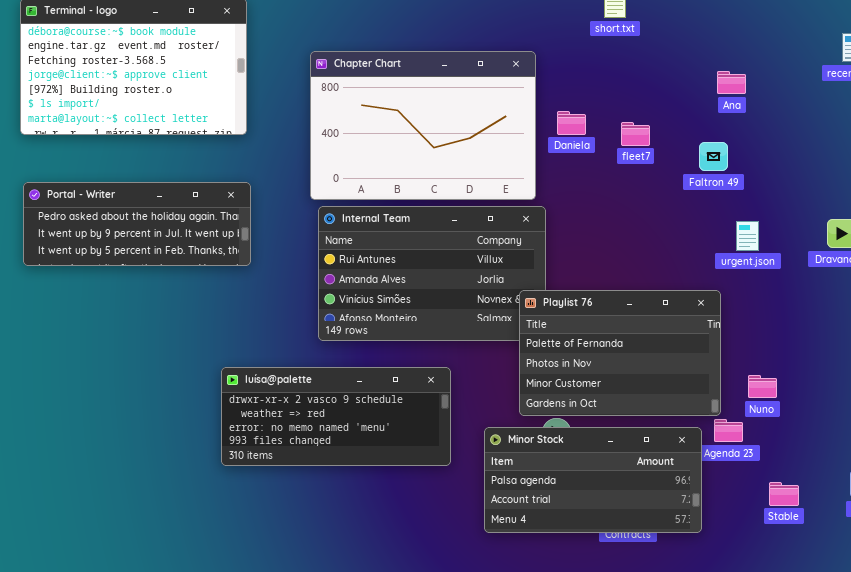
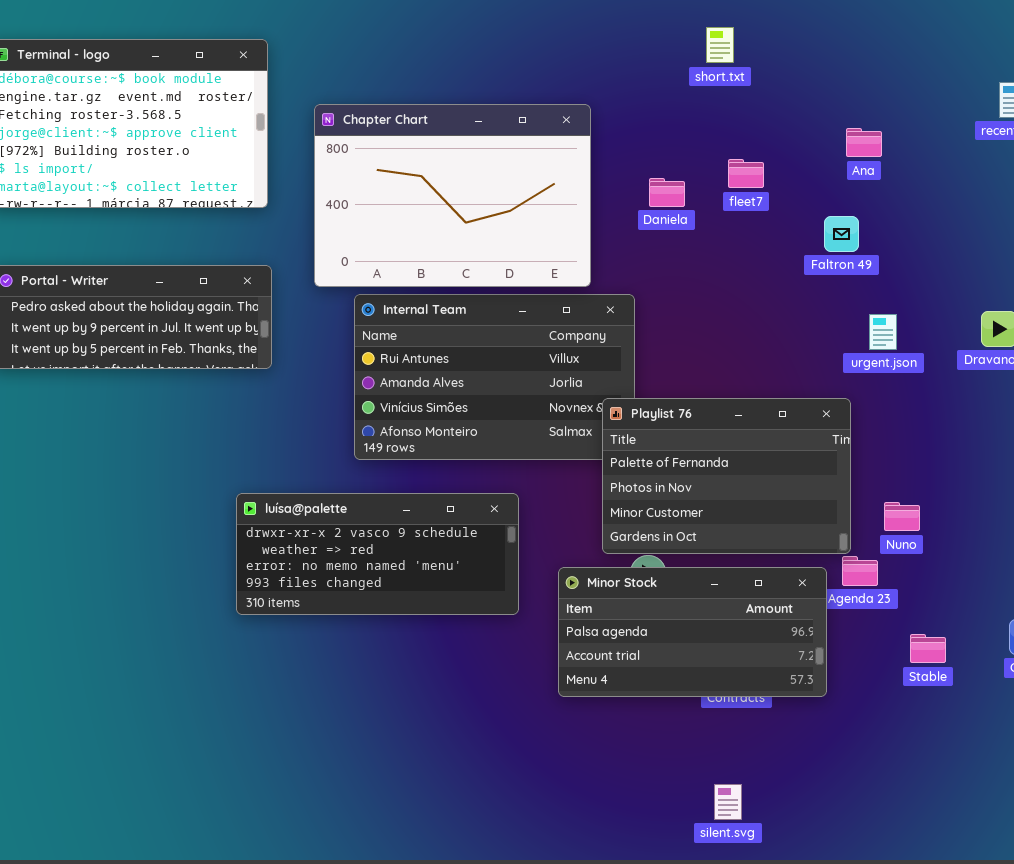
Chapter Chart: [310,51,536,200] -> [314,104,591,287], moved
fleet7: [621,122,650,146] -> [728,159,764,188], moved

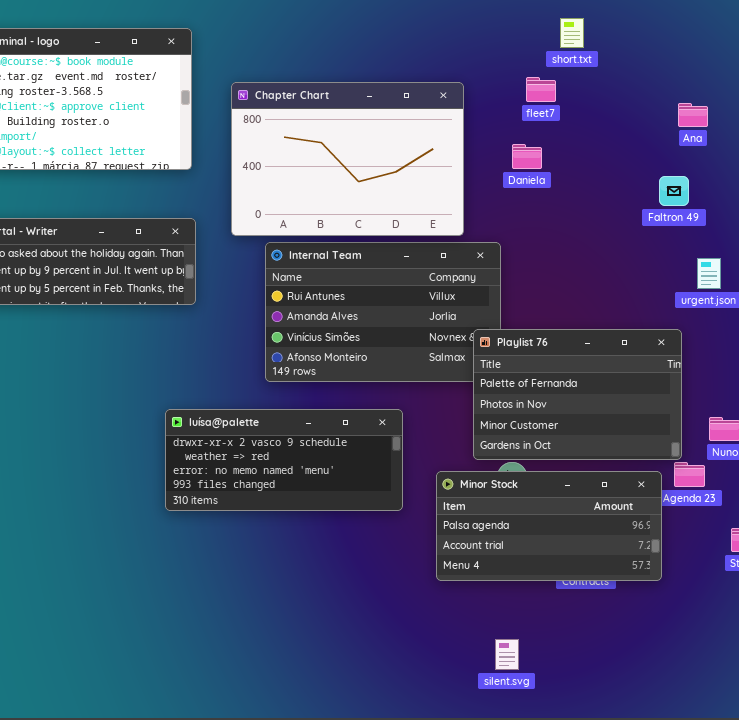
fleet7: [728,159,764,188] -> [526,77,556,102], moved
silent.svg: [714,784,742,820] -> [495,639,519,670], moved

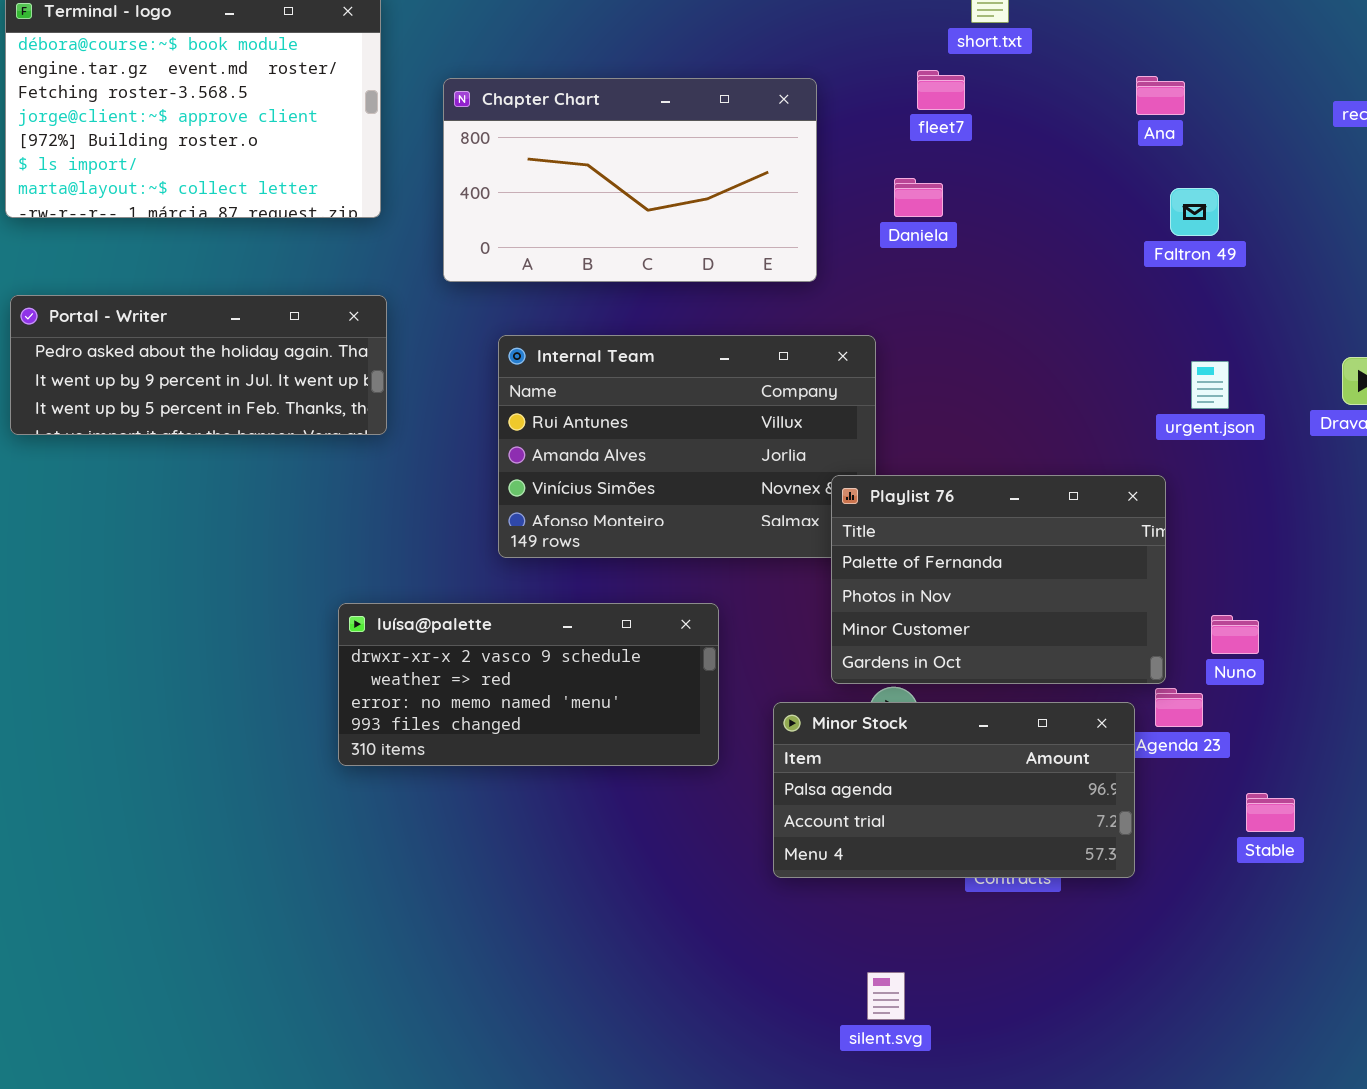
Chapter Chart: [231,82,464,236] -> [443,78,817,282], resized
Ana: [678,103,708,127] -> [1136,76,1185,115], moved
Faltron 49: [659,176,689,206] -> [1170,188,1219,236], moved

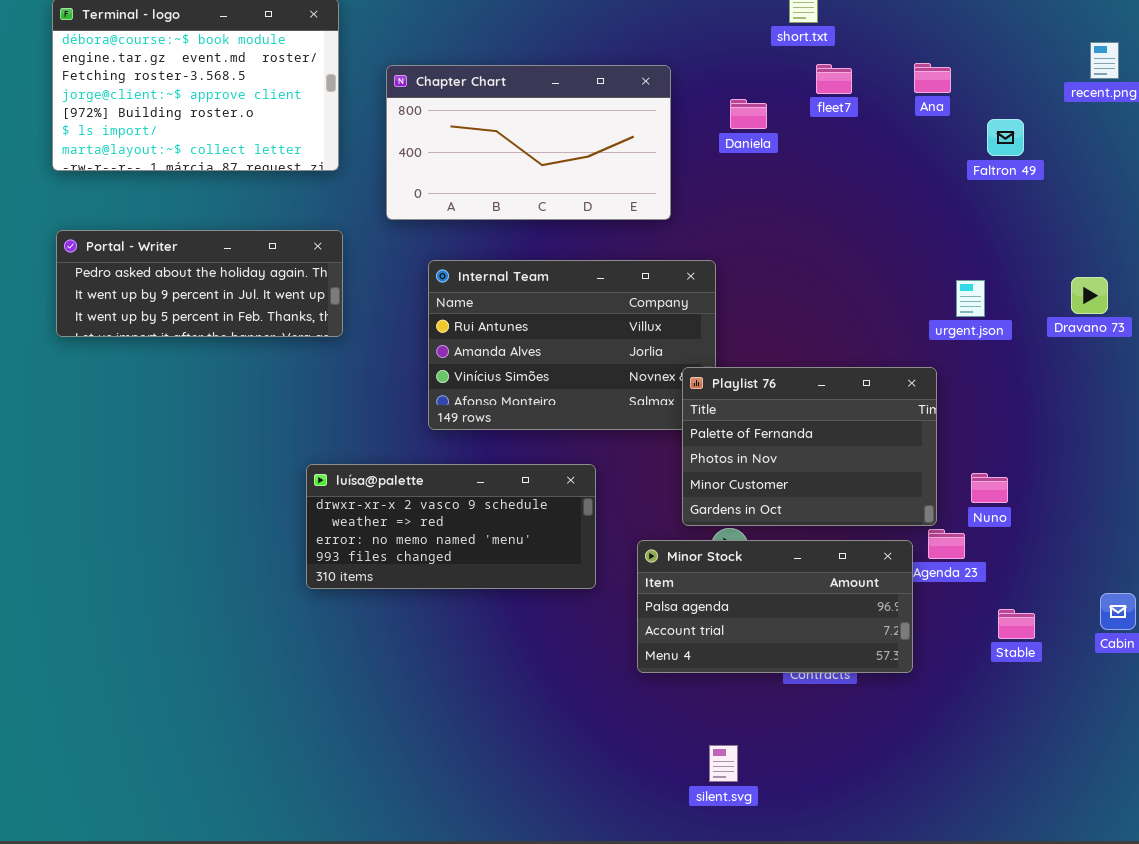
fleet7: [917,70,965,110] -> [816,64,852,94], moved
Daniela: [894,178,943,217] -> [730,99,767,129], moved
Faltron 49: [1170,188,1219,236] -> [987,119,1024,156], moved

